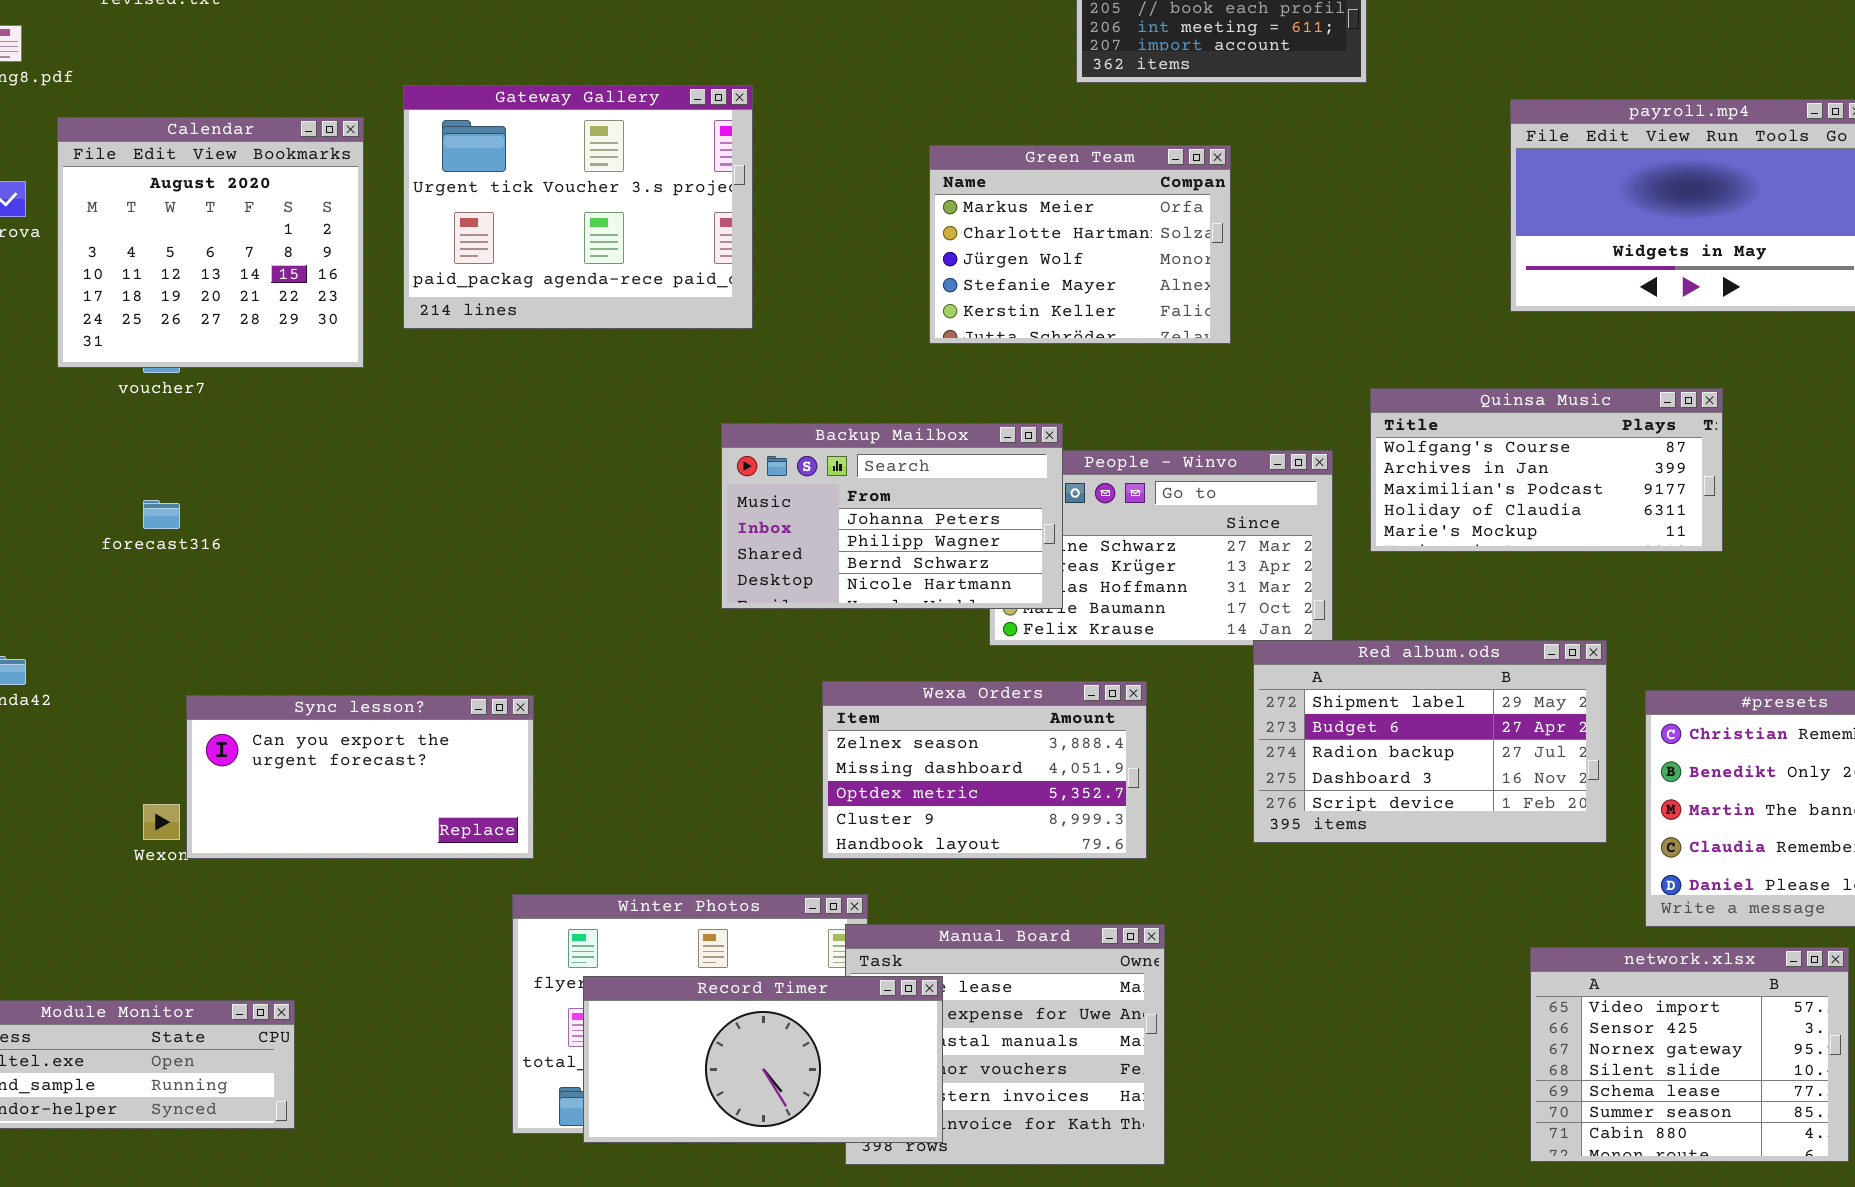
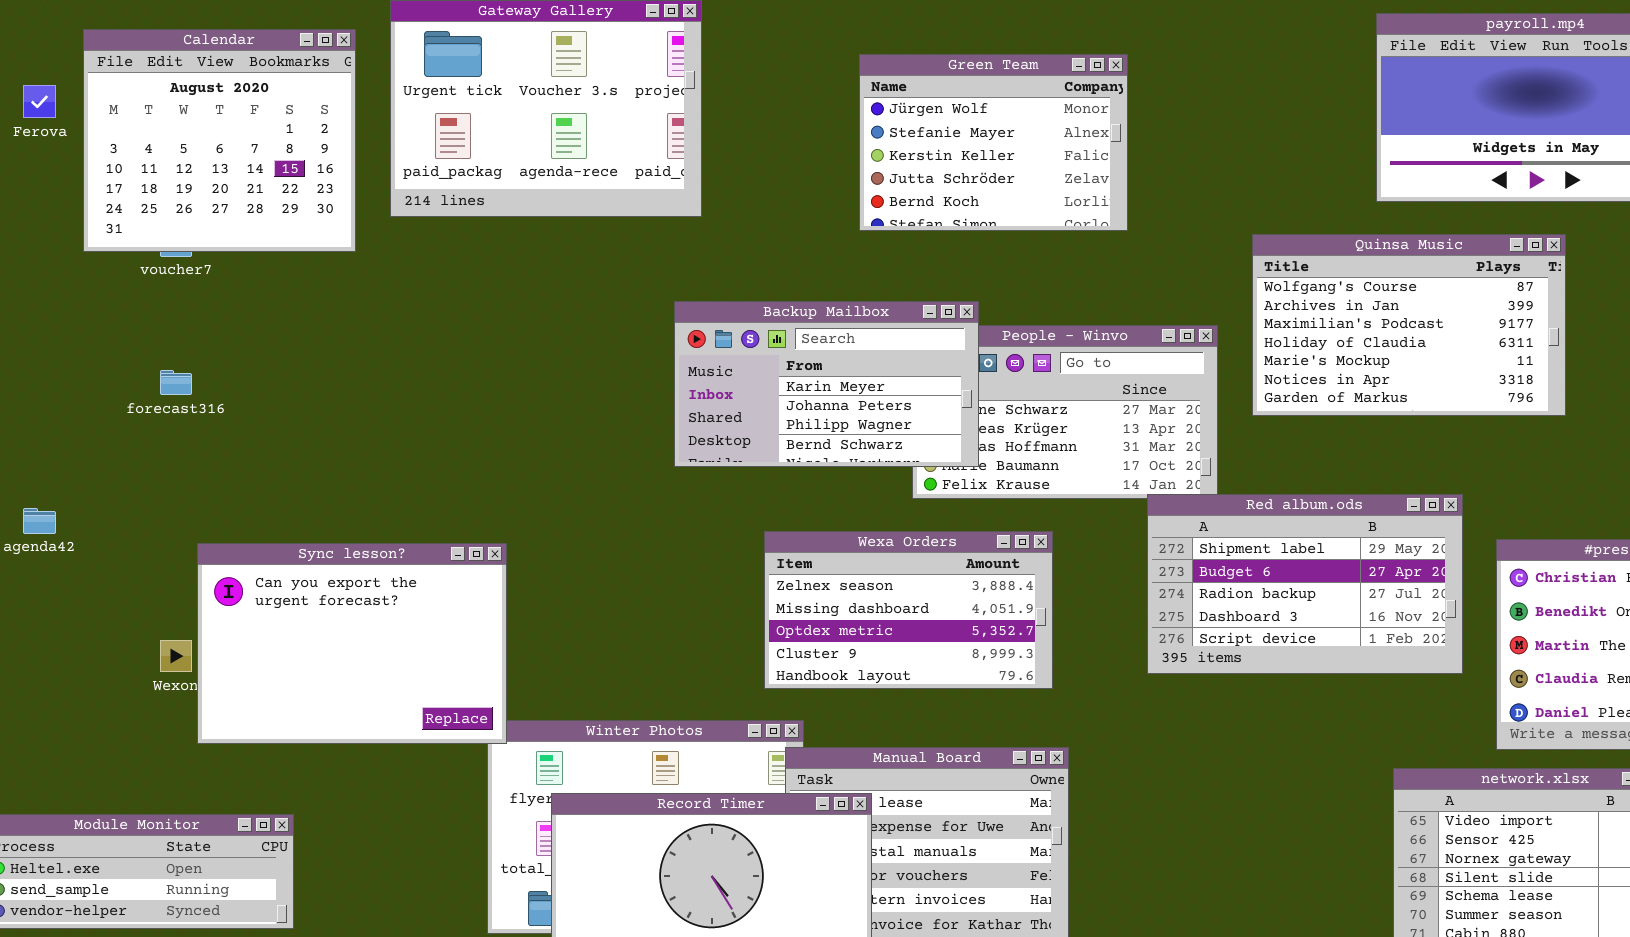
Green Team: [929,145,1231,344] -> [859,54,1128,231], scrolled down 2 rows
Quinsa Music: [1370,388,1723,552] -> [1252,234,1566,416], resized
Backup Mailbox: [721,423,1063,609] -> [674,301,979,467], scrolled up 1 row
Sync lesson?: [186,695,534,859] -> [197,543,507,744], resized

